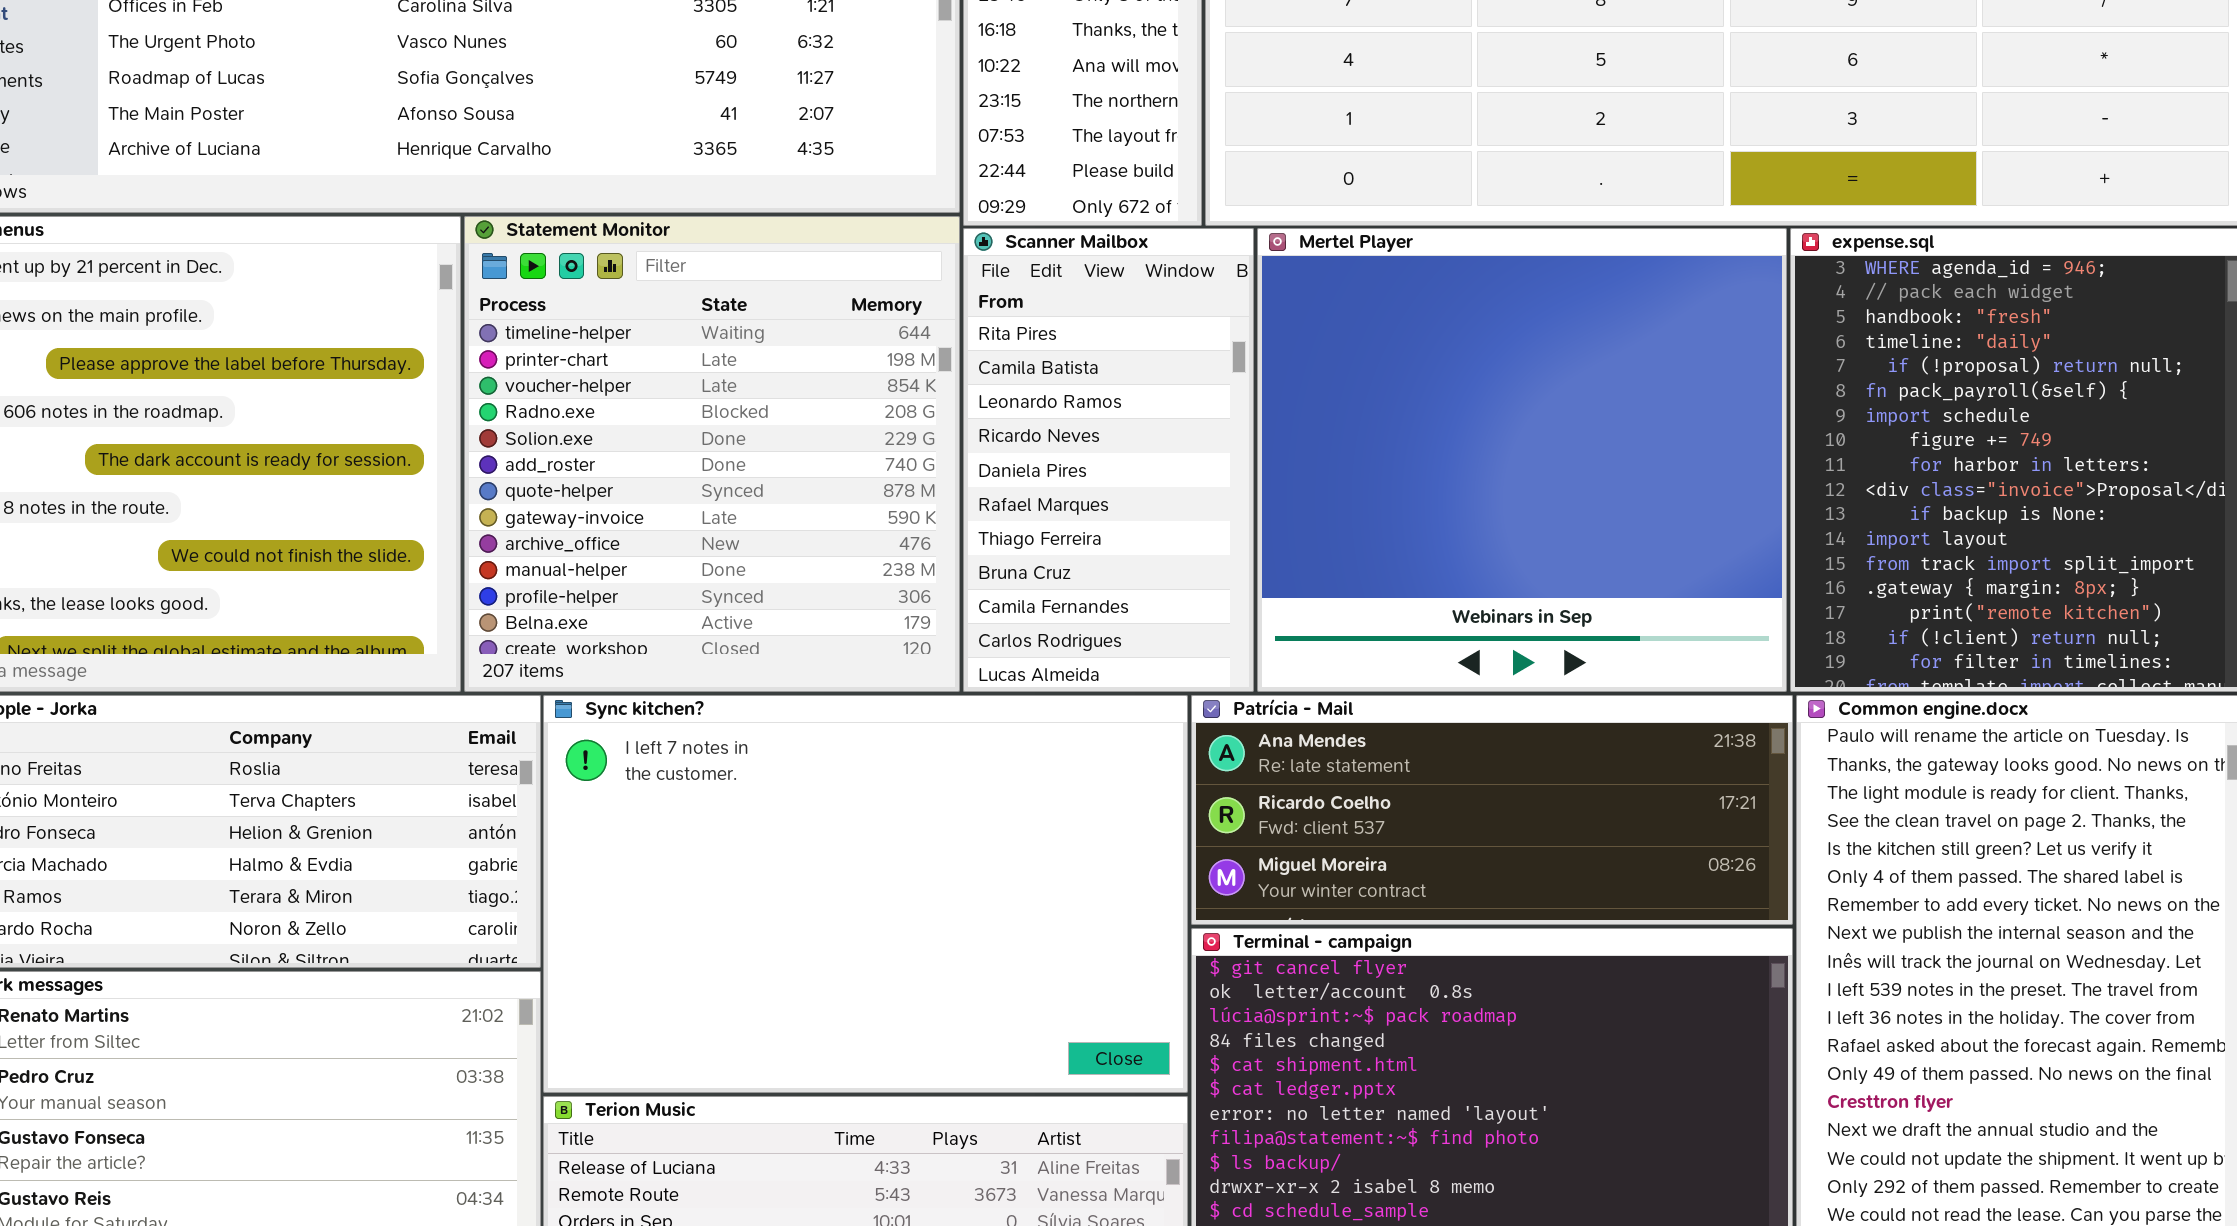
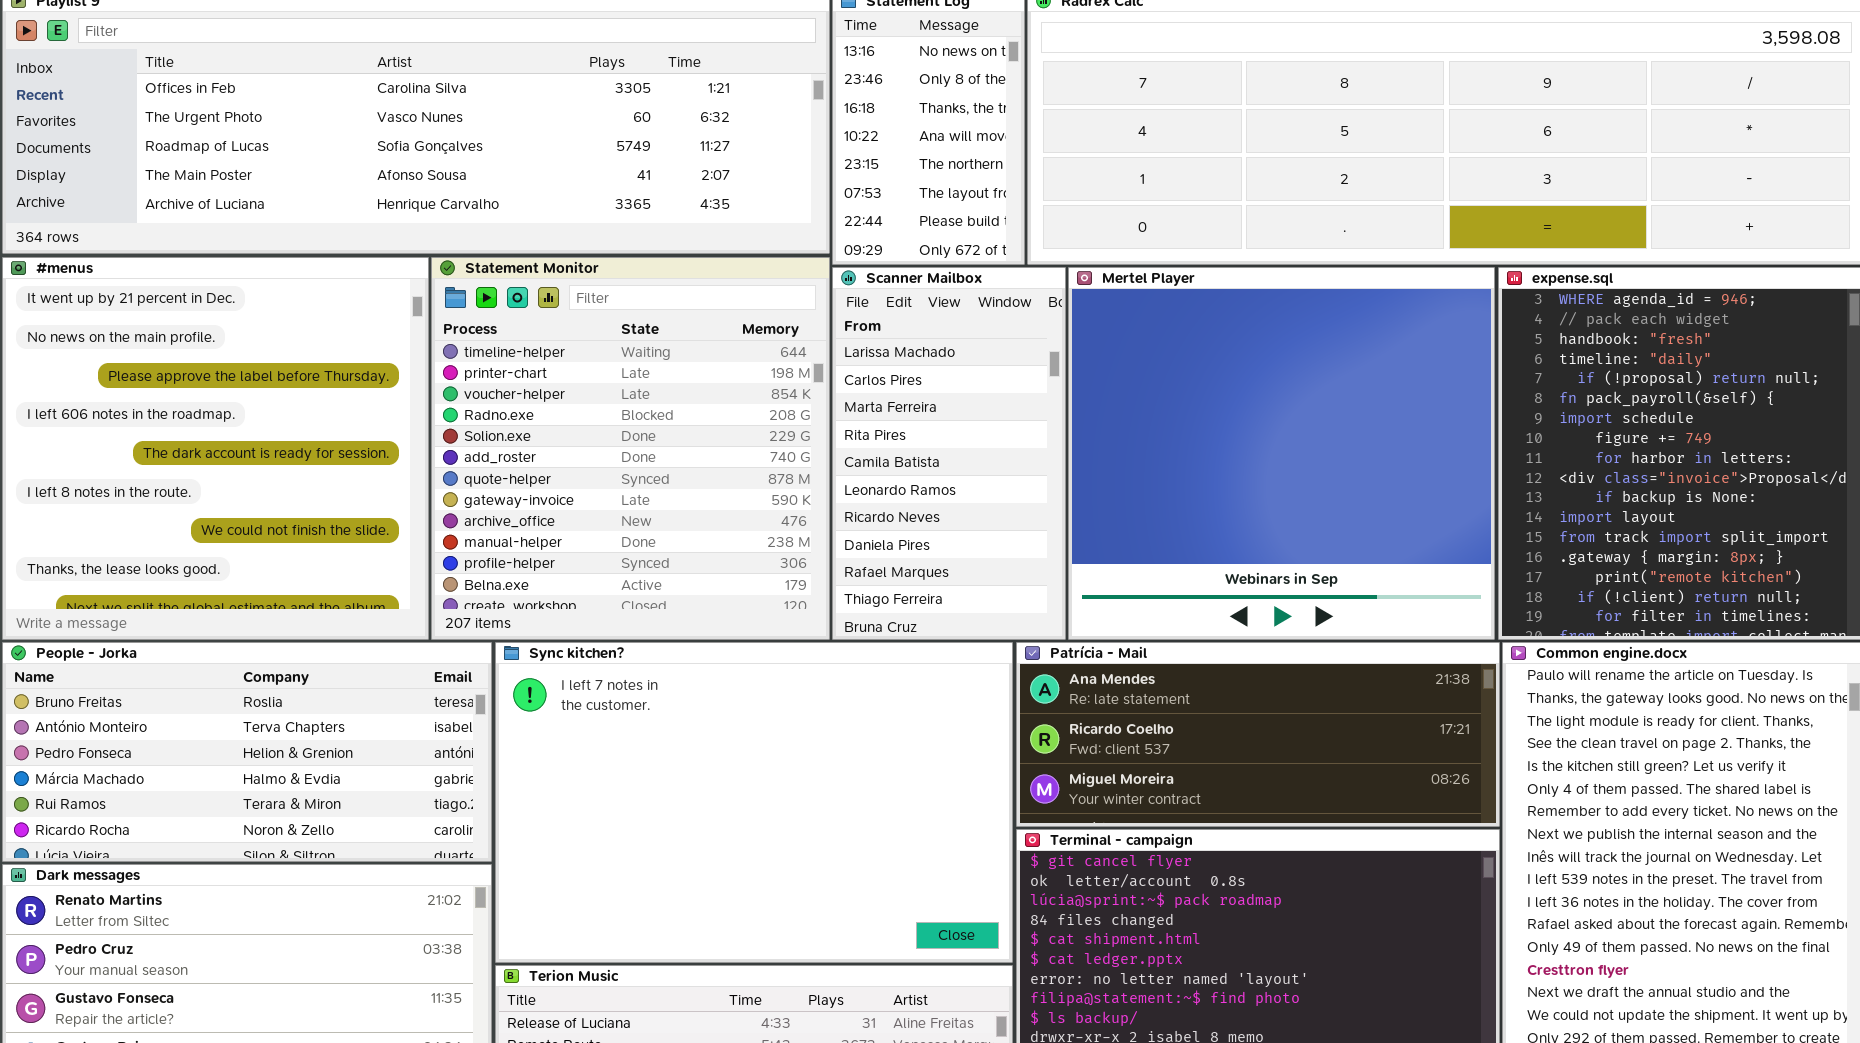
Scanner Mailbox: [963,228,1254,692] -> [832,267,1066,640], scrolled up 3 rows

